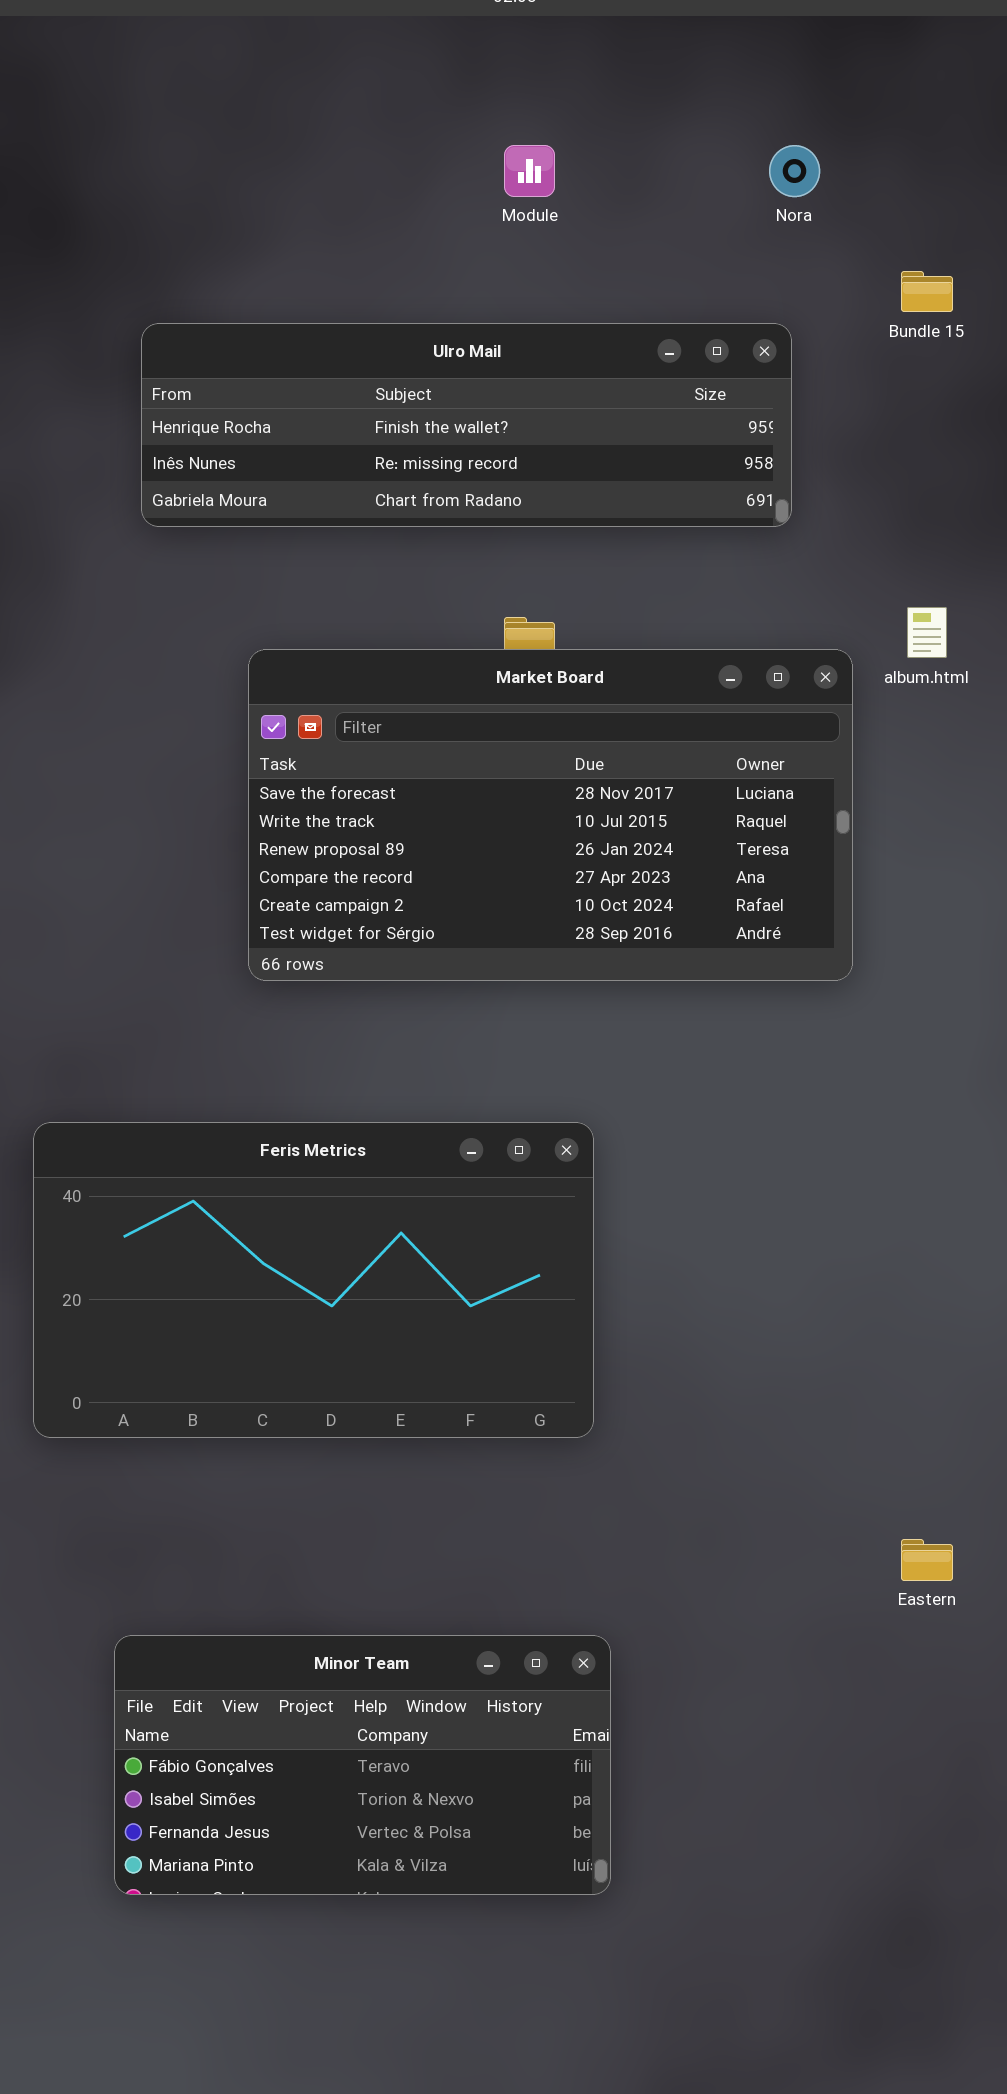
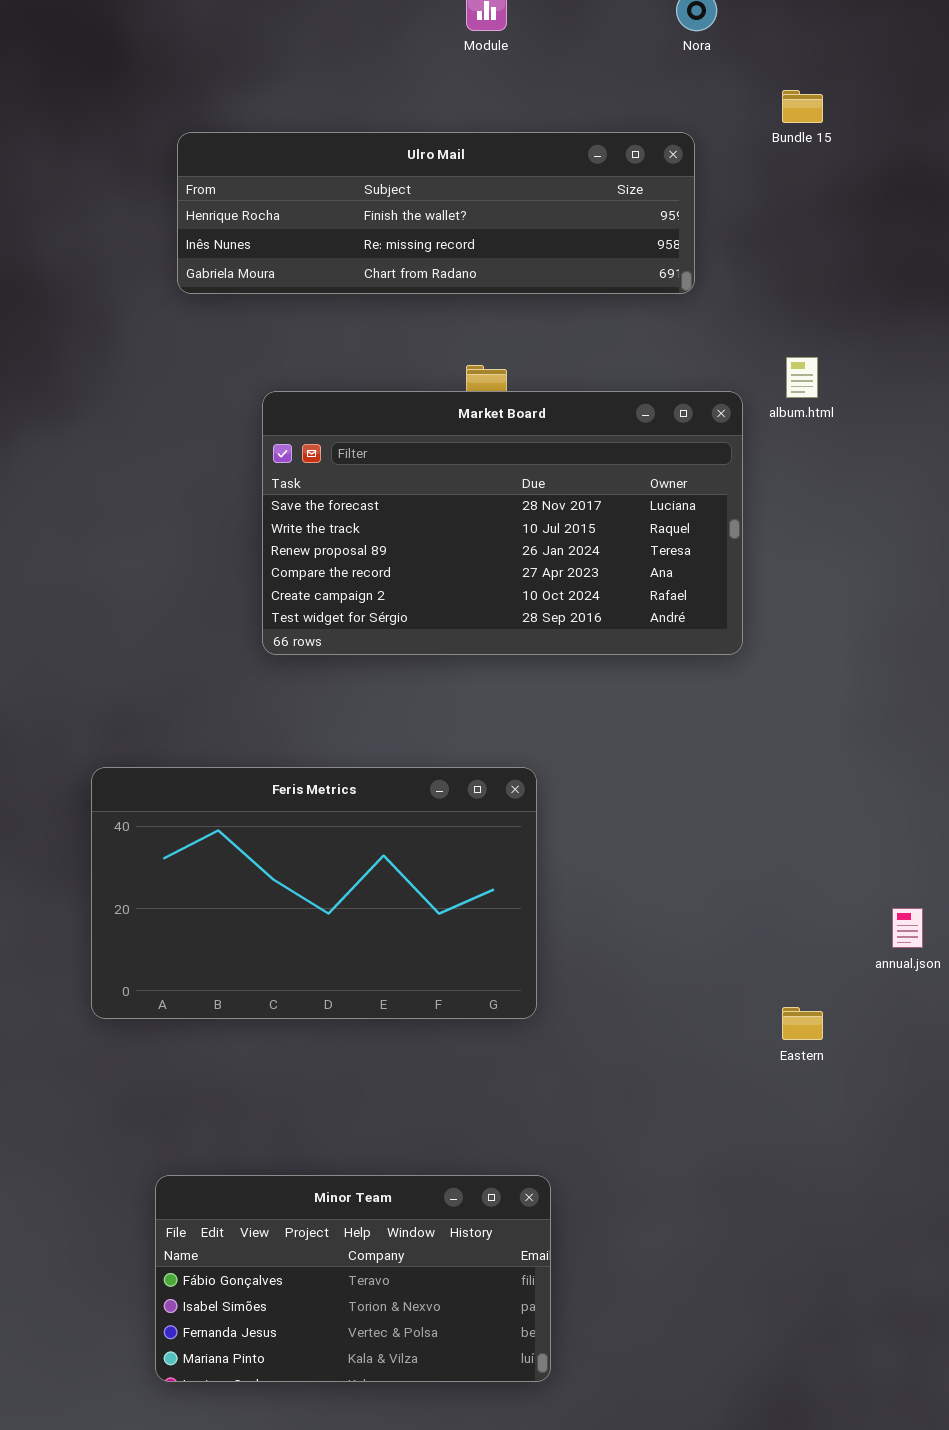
Eastern: [901,1539,953,1581] -> [782,1007,823,1040], moved

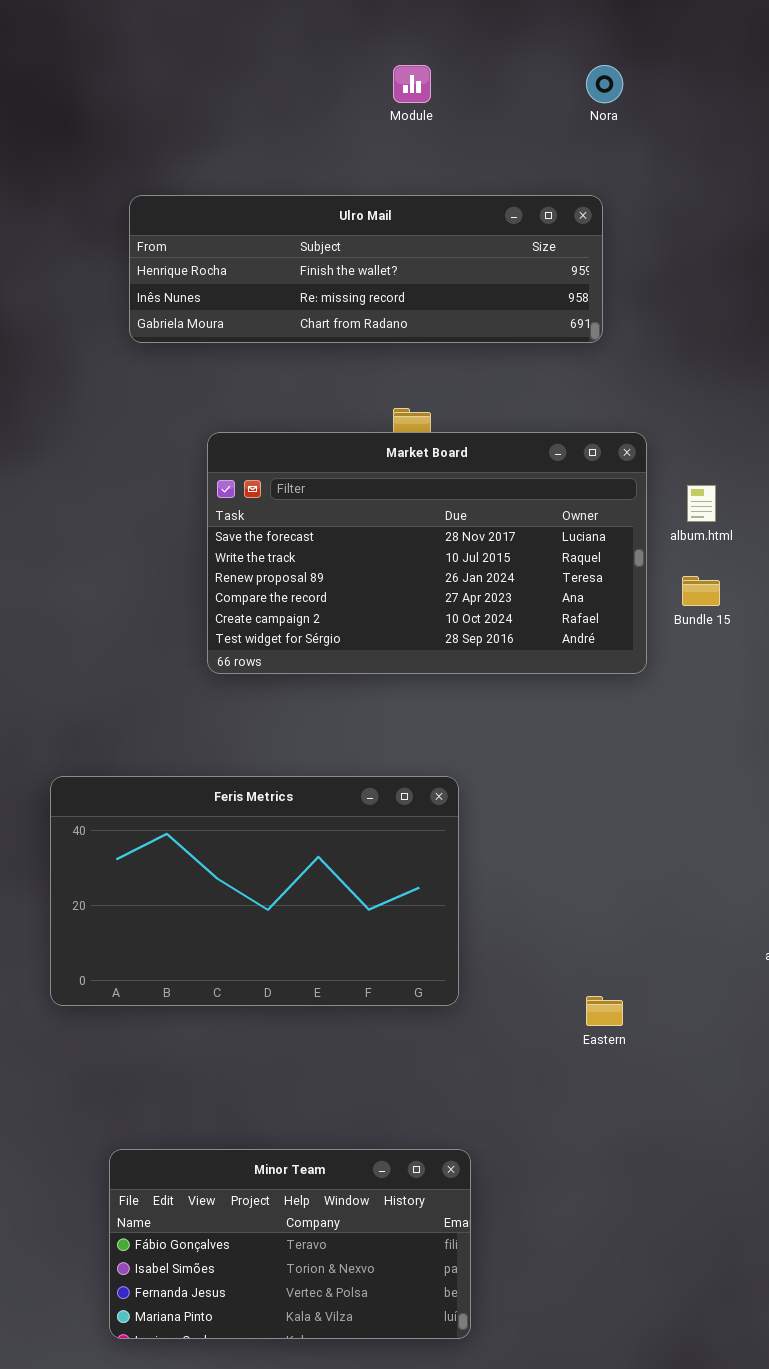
Bundle 15: [782,90,823,123] -> [682,576,720,606], moved
album.html: [786,357,818,398] -> [687,485,716,522], moved
Eastern: [782,1007,823,1040] -> [586,996,623,1026], moved

